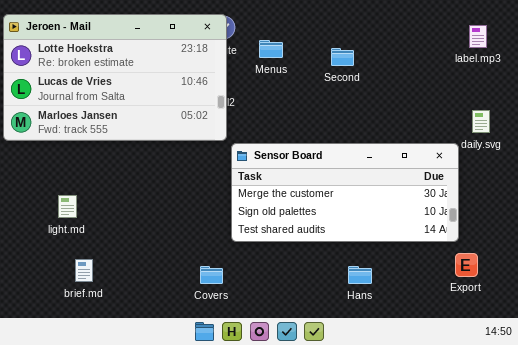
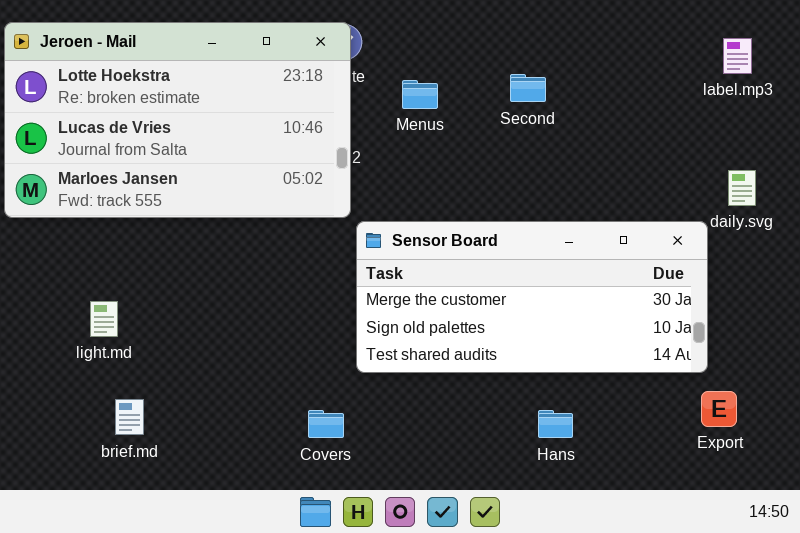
Menus: [259,40,283,58] -> [402,80,438,109], moved

